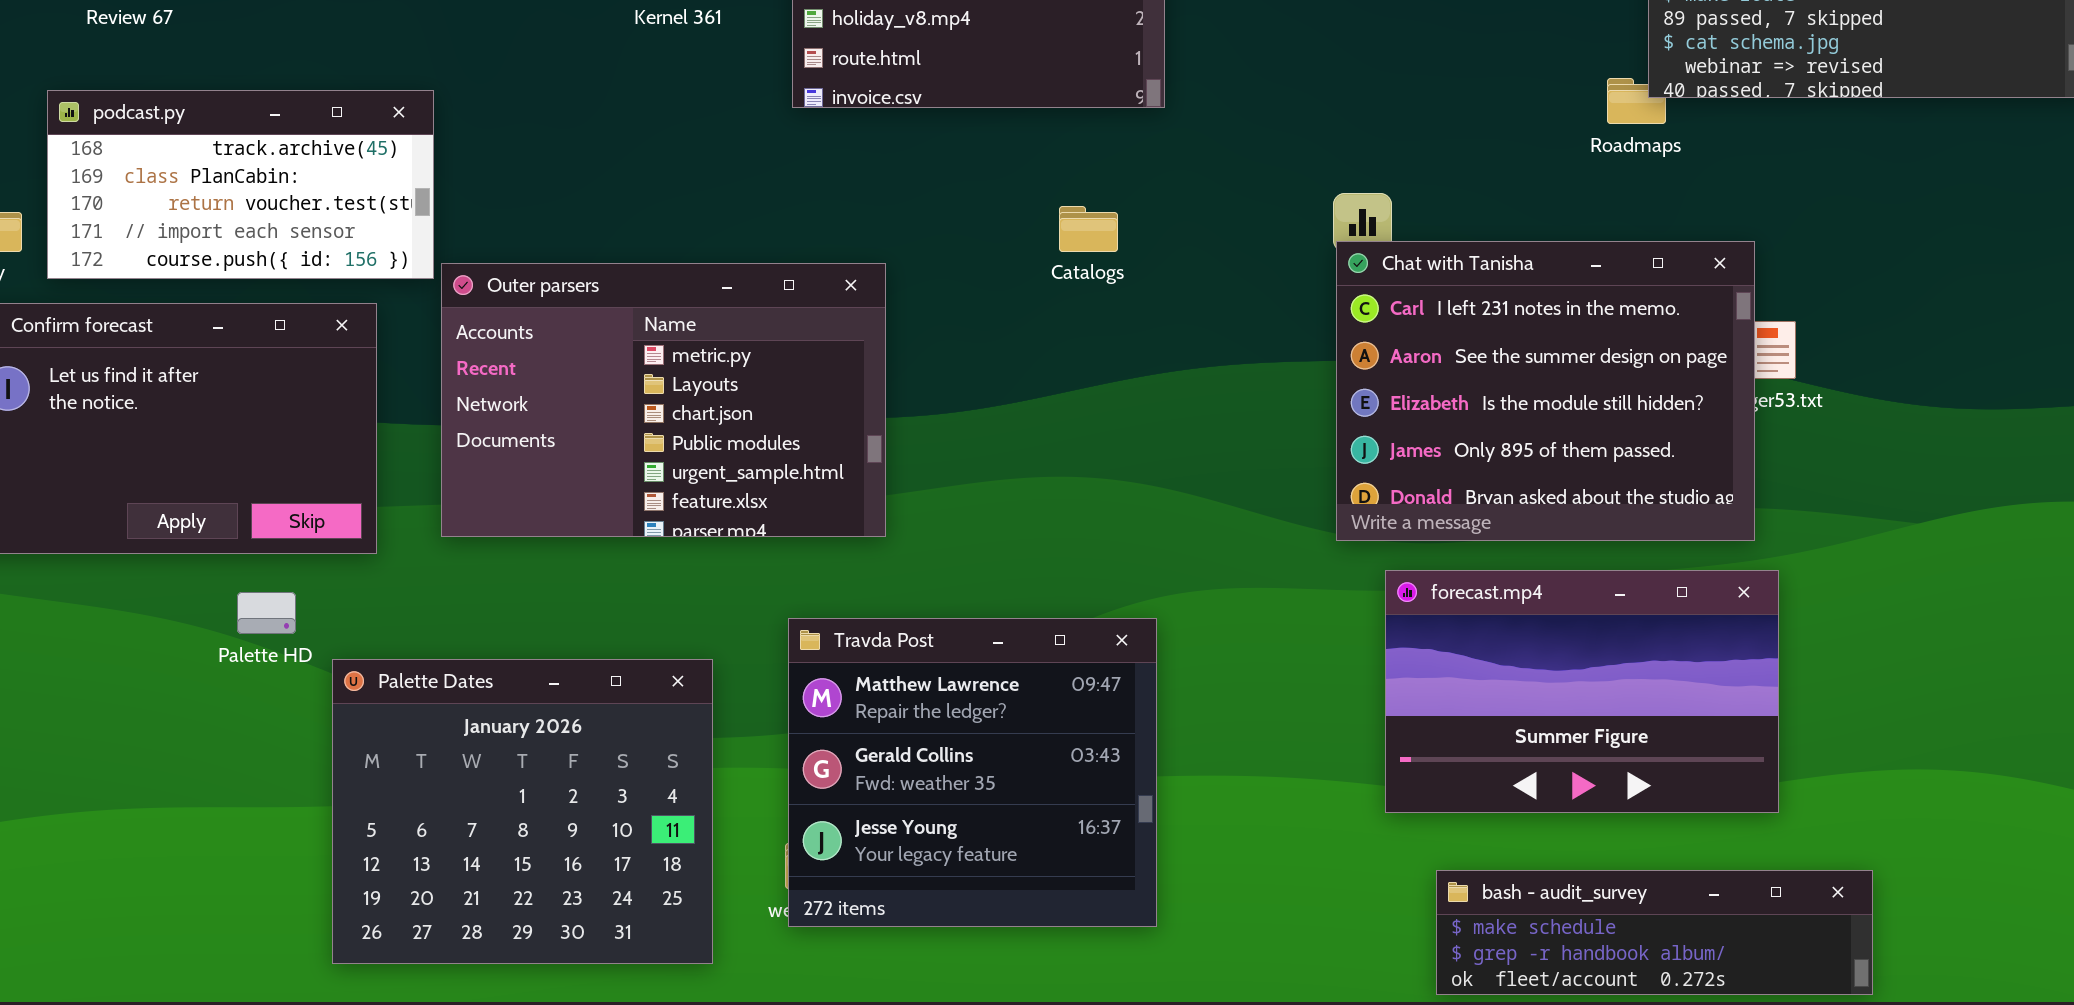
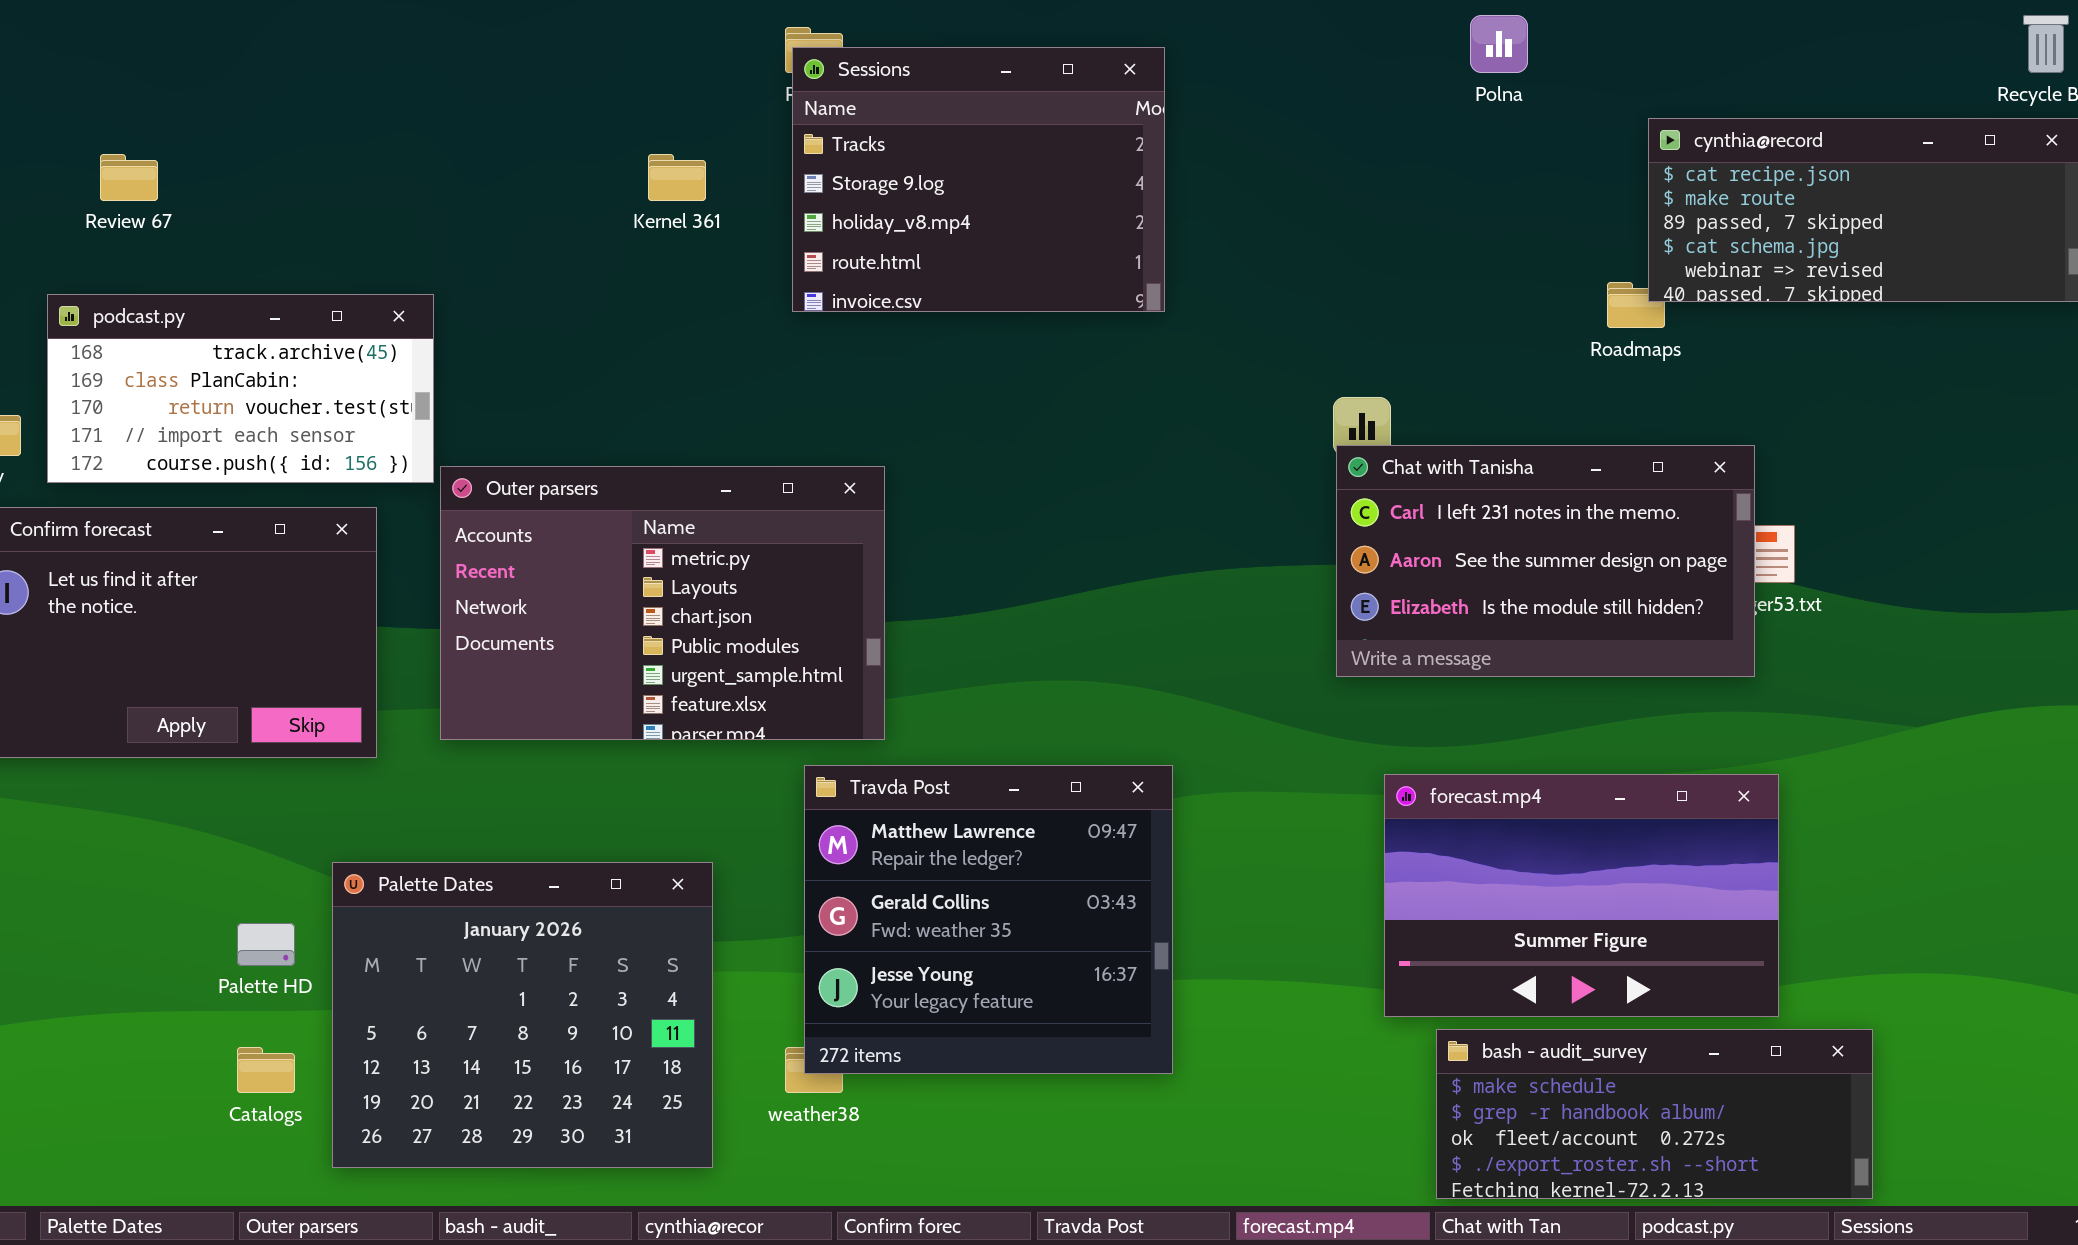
Catalogs: [1059,206,1118,252] -> [237,1047,295,1093], moved
Chat with Tanisha: [1336,241,1755,541] -> [1336,445,1755,677], resized
Palette HD: [237,592,296,634] -> [237,923,295,966], moved
Travda Post: [788,618,1157,927] -> [804,765,1173,1074], moved
bash - audit_survey: [1436,870,1873,995] -> [1436,1029,1873,1199], resized

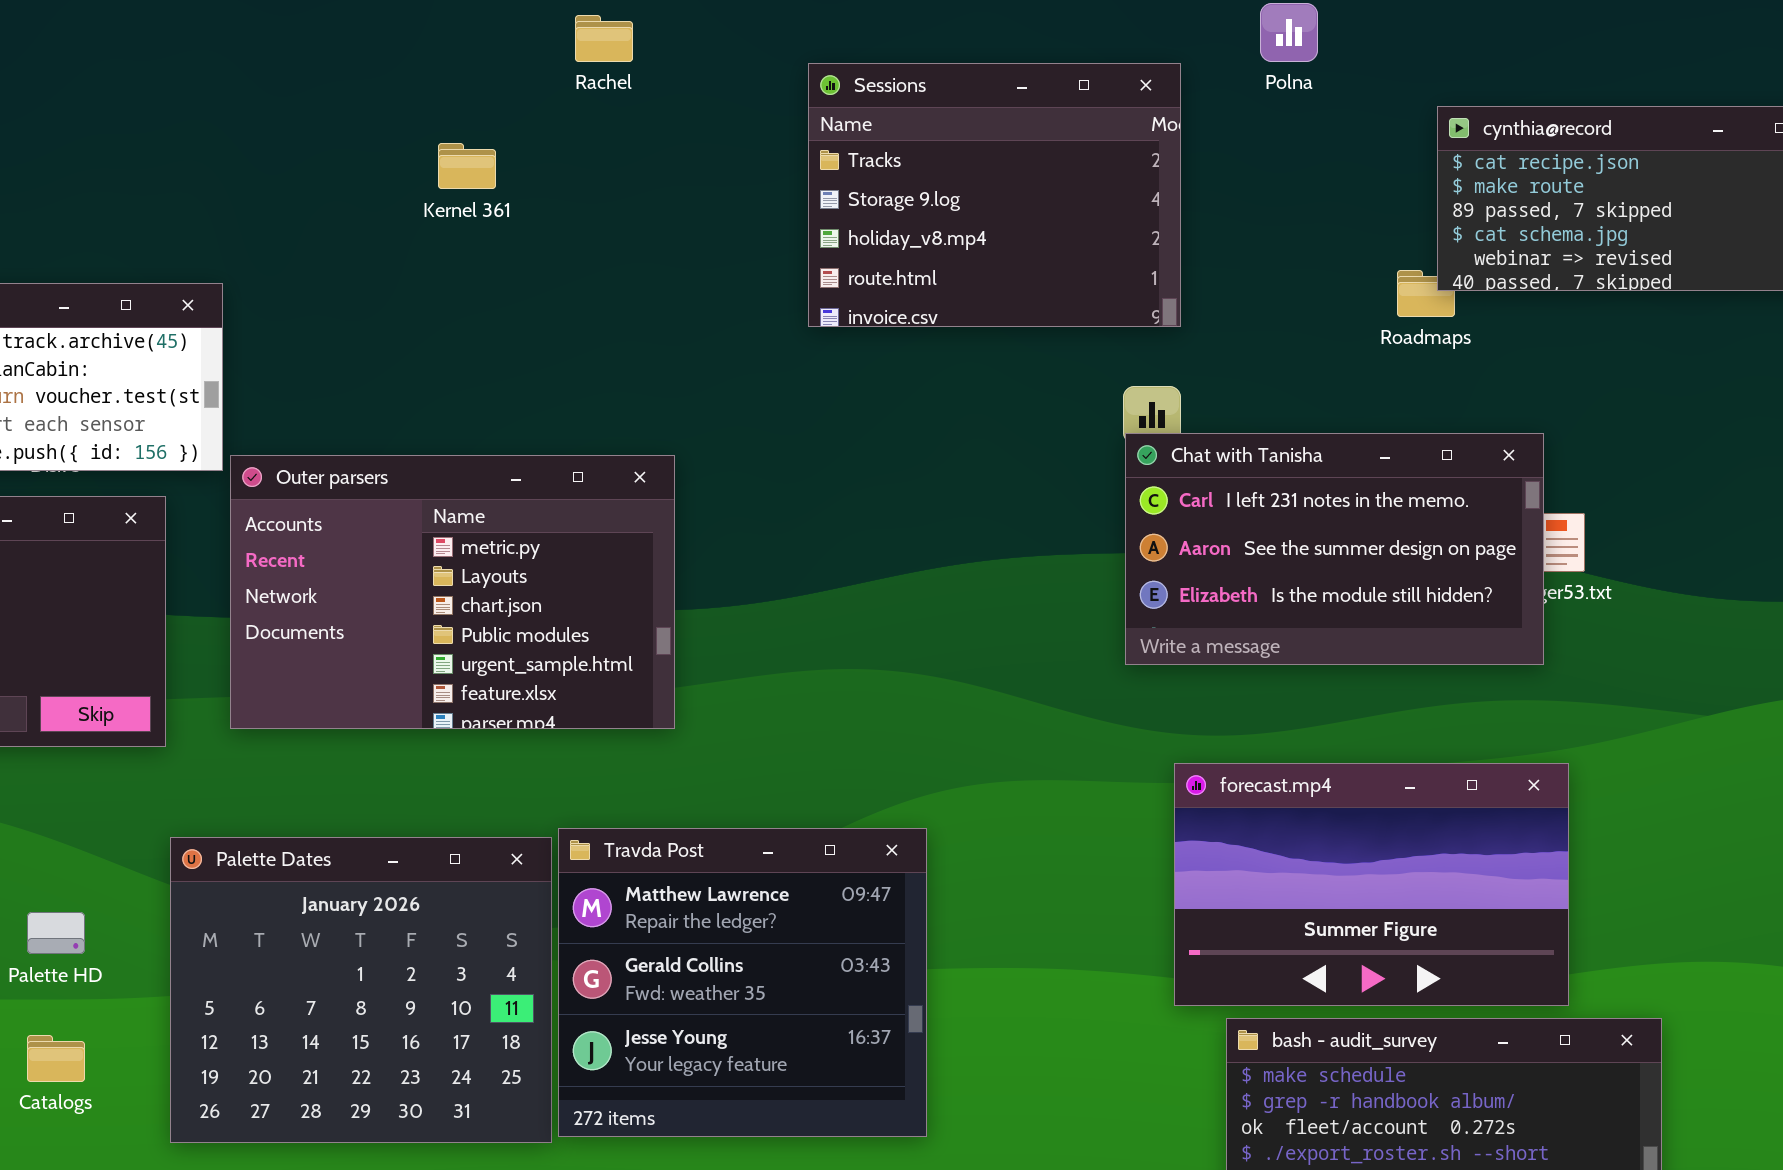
Sessions: [792,47,1165,312] -> [808,63,1181,327], moved
Travda Post: [804,765,1173,1074] -> [558,828,927,1137], moved
Palette Dates: [332,862,713,1168] -> [170,837,552,1143], moved

